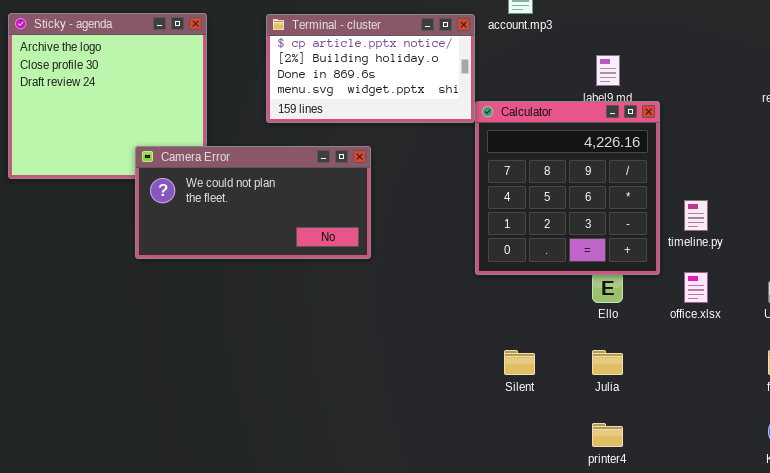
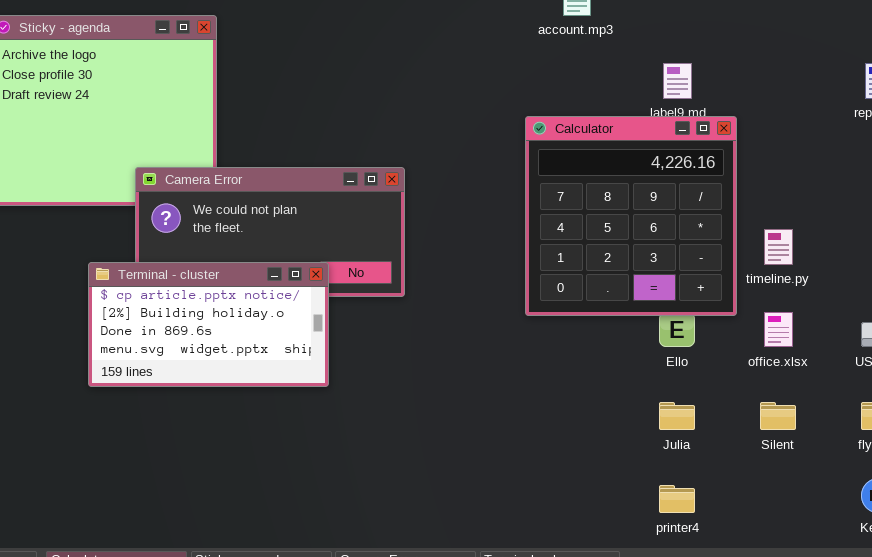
Terminal - cluster: [266,14,475,123] -> [88,262,329,387], moved
Silent: [504,350,535,375] -> [760,402,796,430], moved

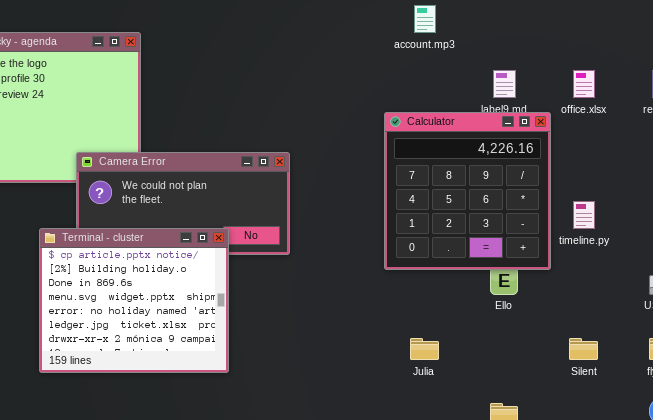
Terminal - cluster: [88,262,329,387] -> [39,228,229,373], resized
office.xlsx: [764,312,793,347] -> [573,70,595,98], moved
Julia: [659,402,695,430] -> [410,338,439,360], moved

